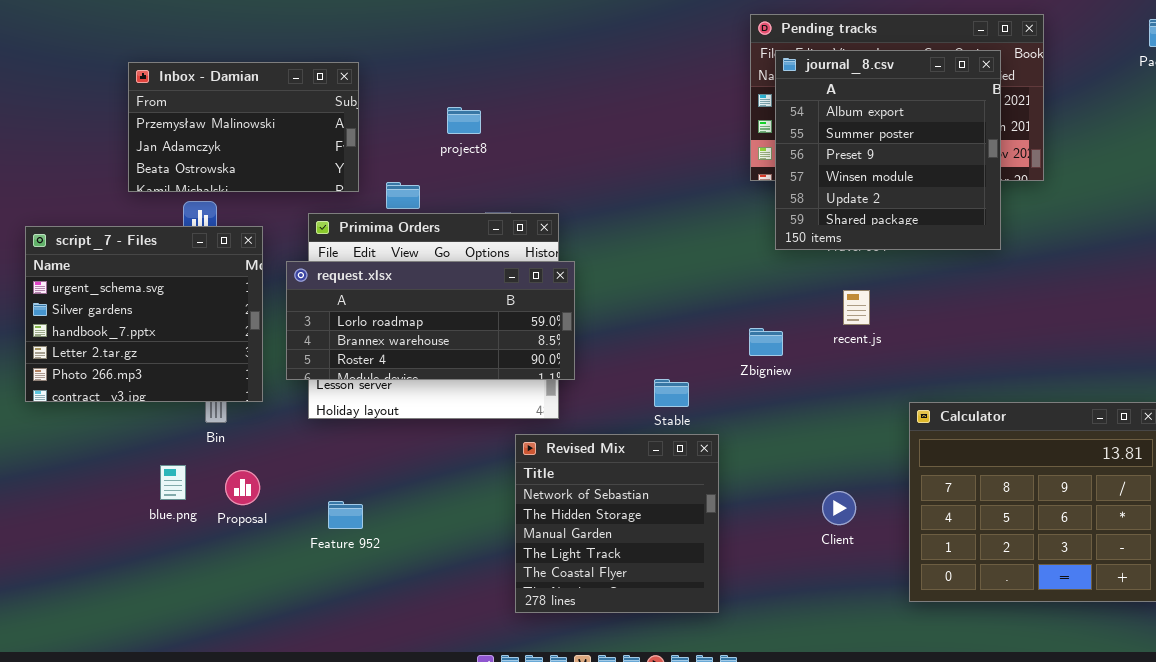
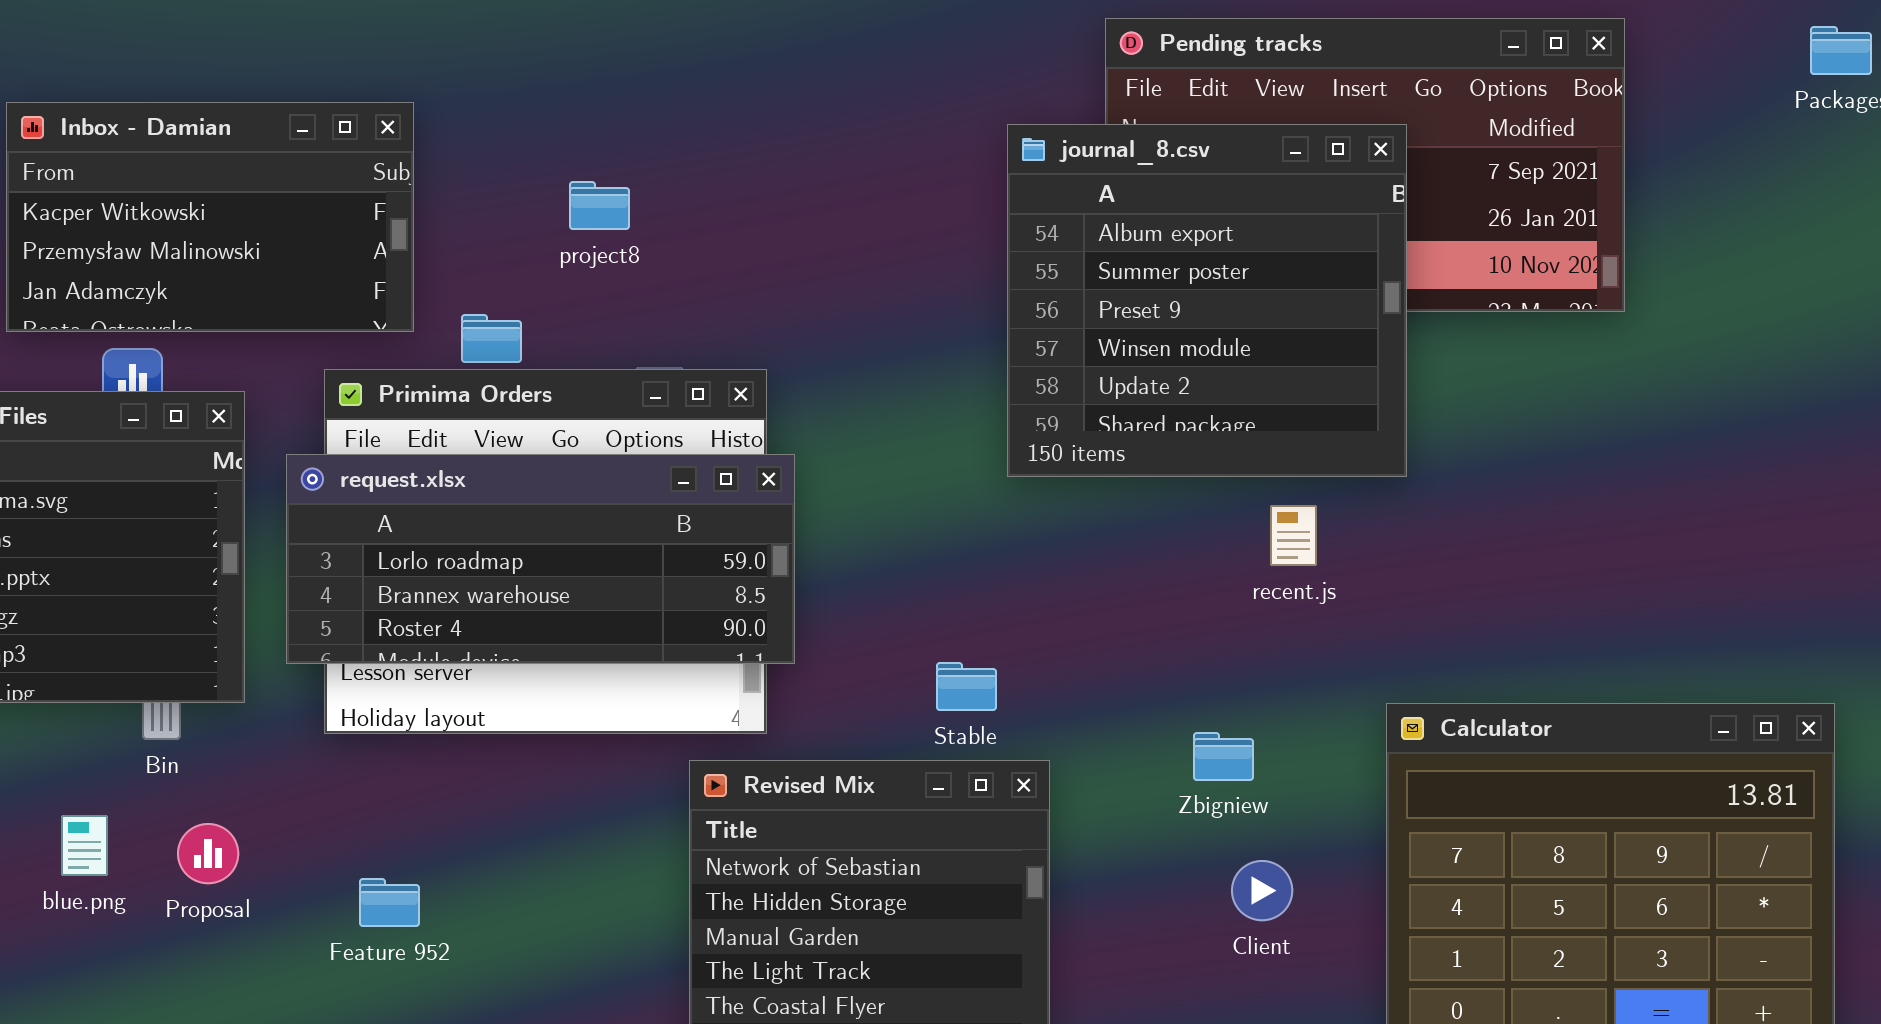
journal_8.csv: [775,50,1001,250] -> [1007,124,1407,477], moved
Inbox - Damian: [128,62,359,192] -> [6,102,414,332], scrolled up 1 row
Zbigniew: [749,328,783,356] -> [1193,732,1254,781], moved

